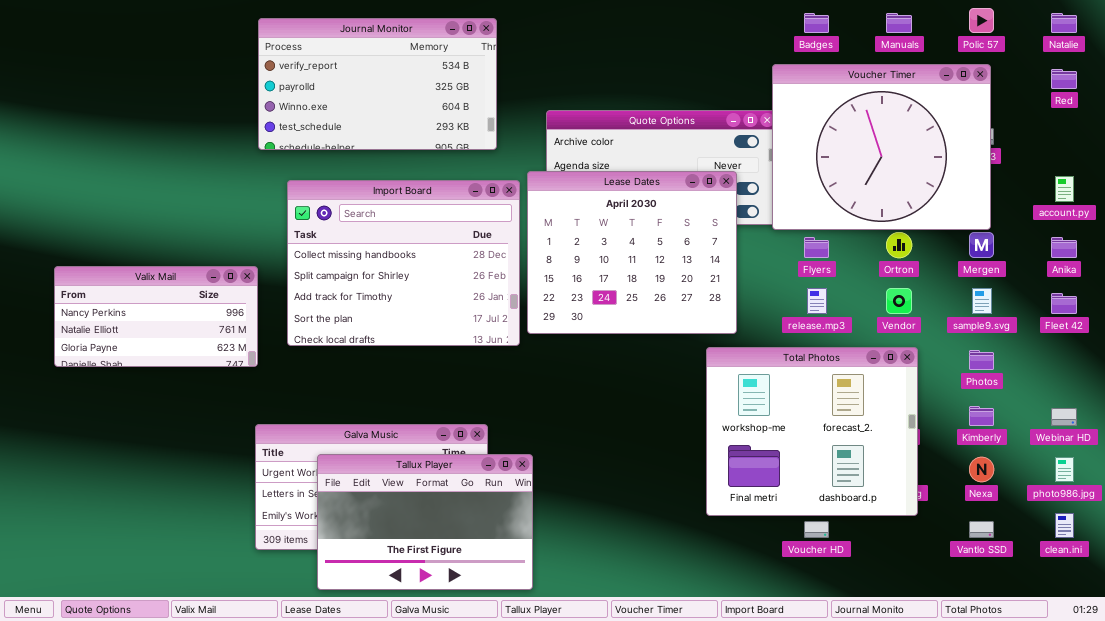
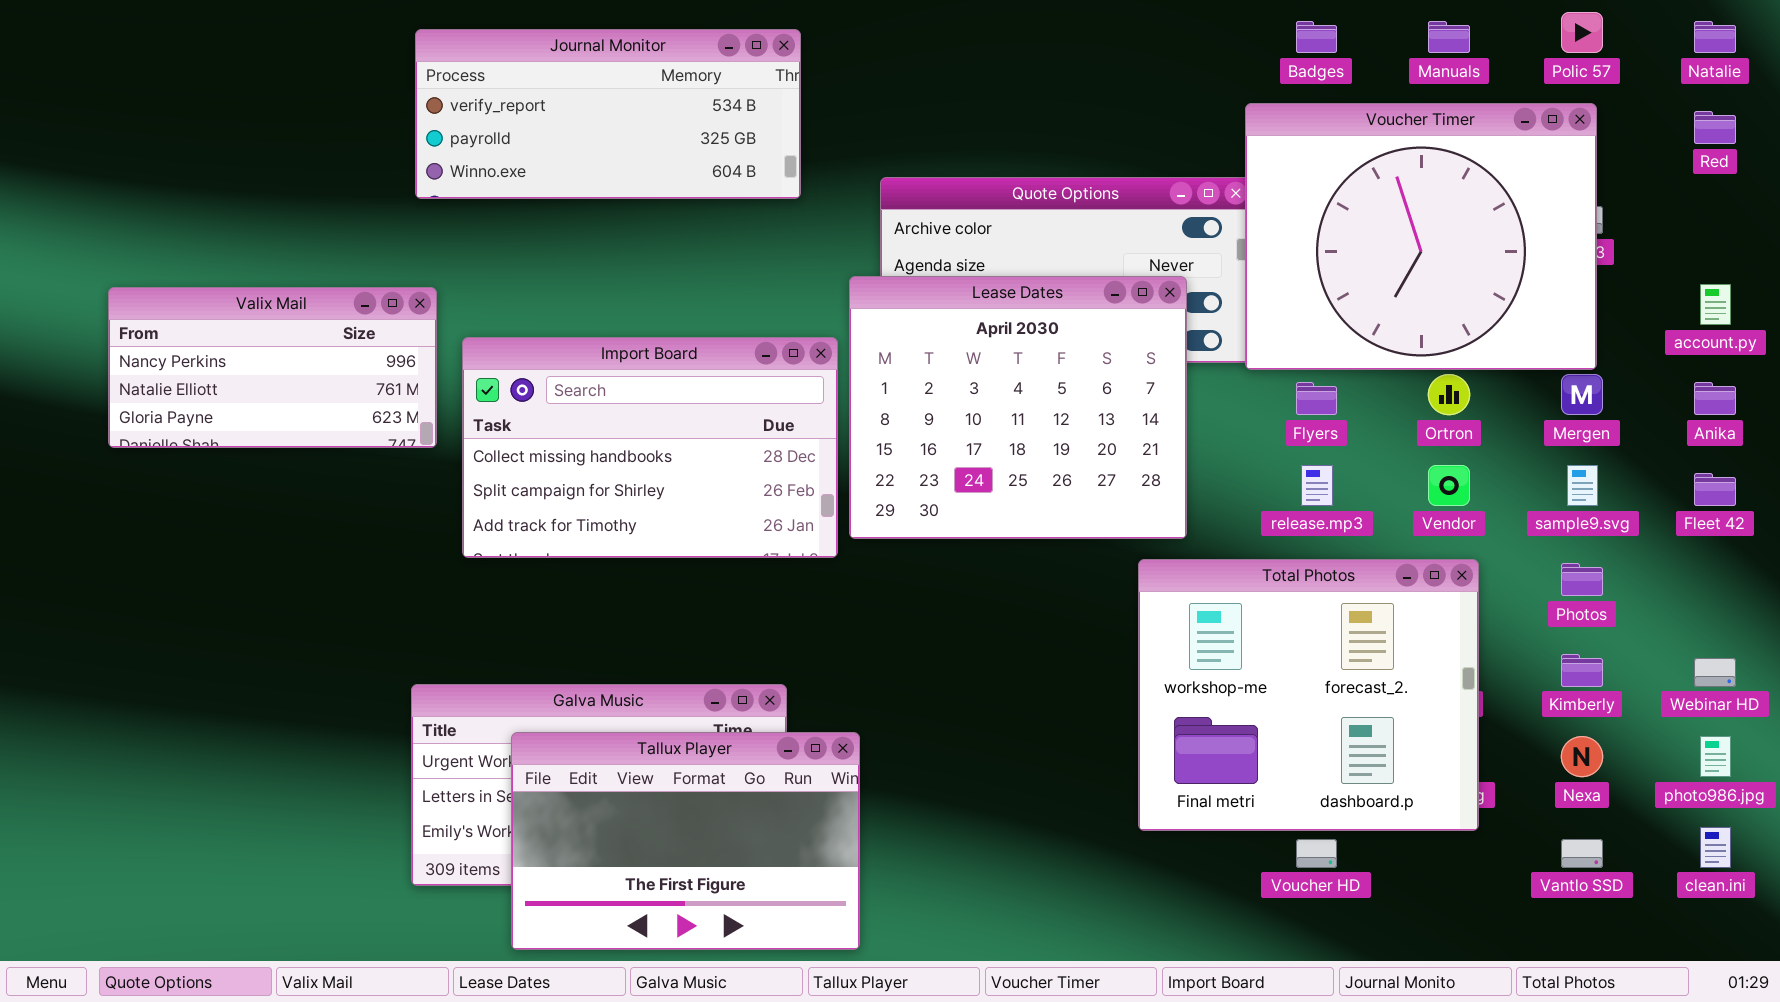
Journal Monitor: [258,18,497,150] -> [415,29,801,199], resized
Import Board: [287,180,520,346] -> [462,337,838,558], resized
Valix Mail: [54,266,258,367] -> [108,287,437,448], moved

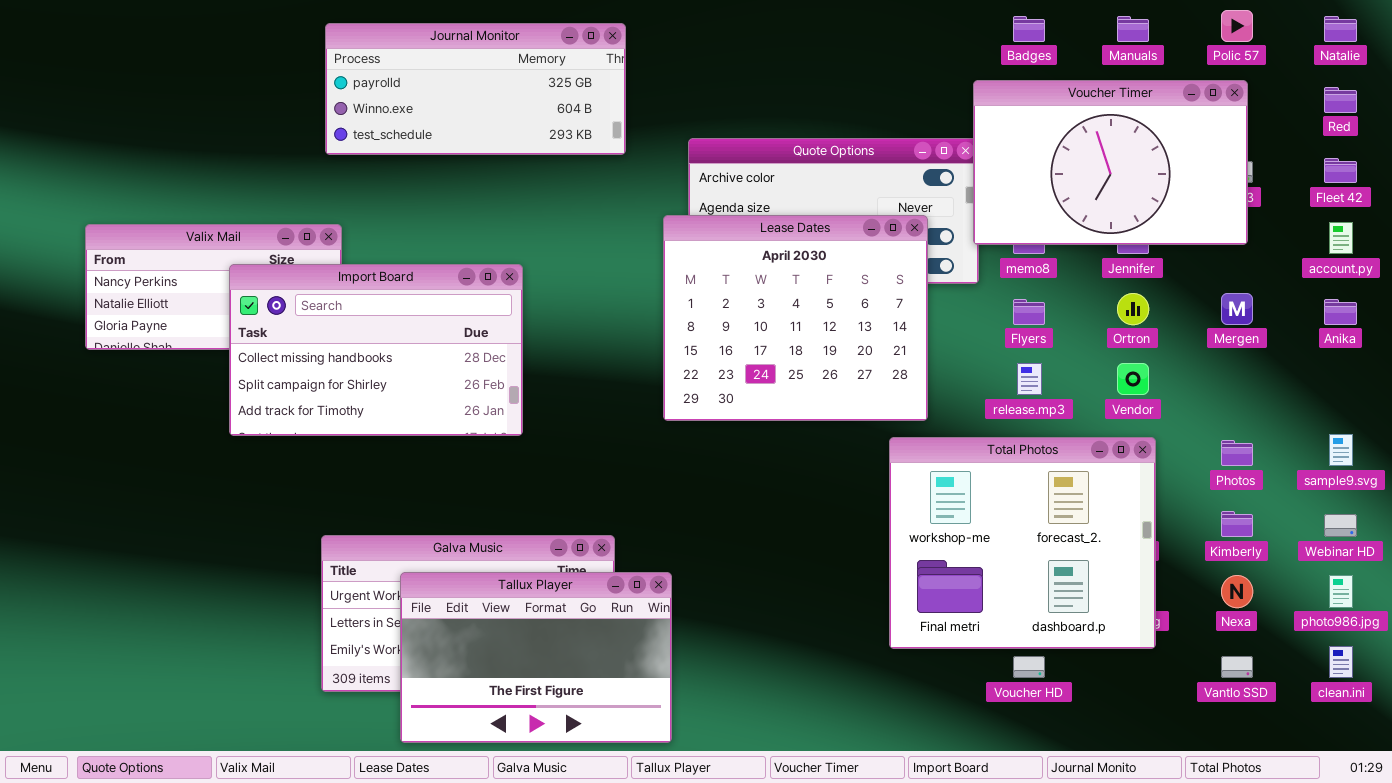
Journal Monitor: [415,29,801,199] -> [325,23,626,155], scrolled down 1 row
Voucher Timer: [1245,103,1597,370] -> [973,80,1248,245], resized
Import Board: [462,337,838,558] -> [229,264,523,436], moved
sample9.svg: [1567,465,1598,506] -> [1329,434,1353,466], moved
Fleet 42: [1694,473,1736,506] -> [1324,158,1357,183], moved

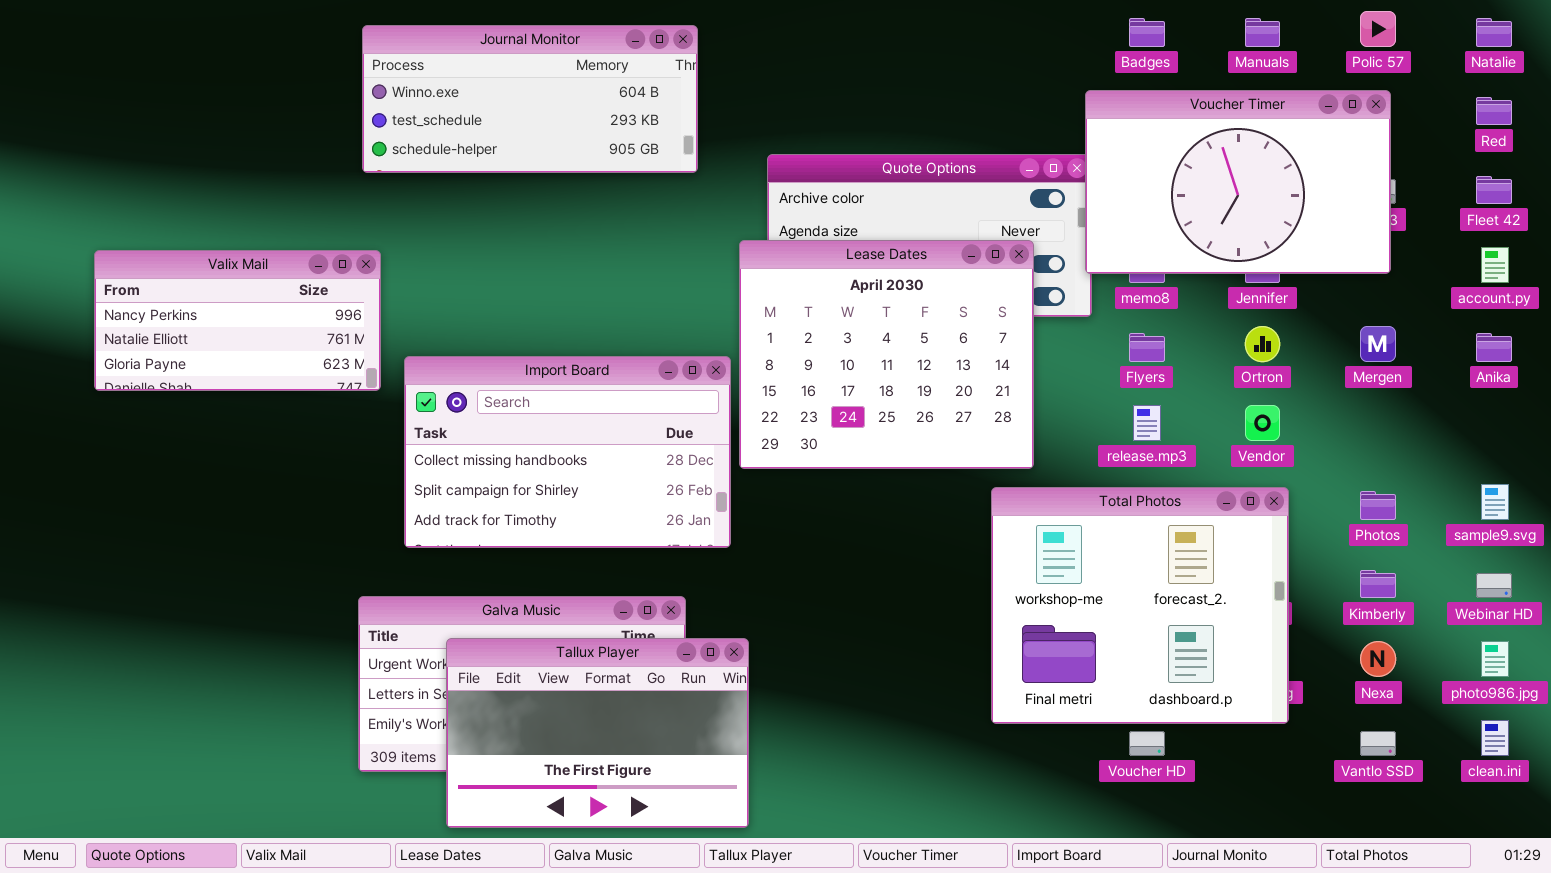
Journal Monitor: [325,23,626,155] -> [362,25,698,173], scrolled down 1 row
Import Board: [229,264,523,436] -> [404,356,731,548], moved

